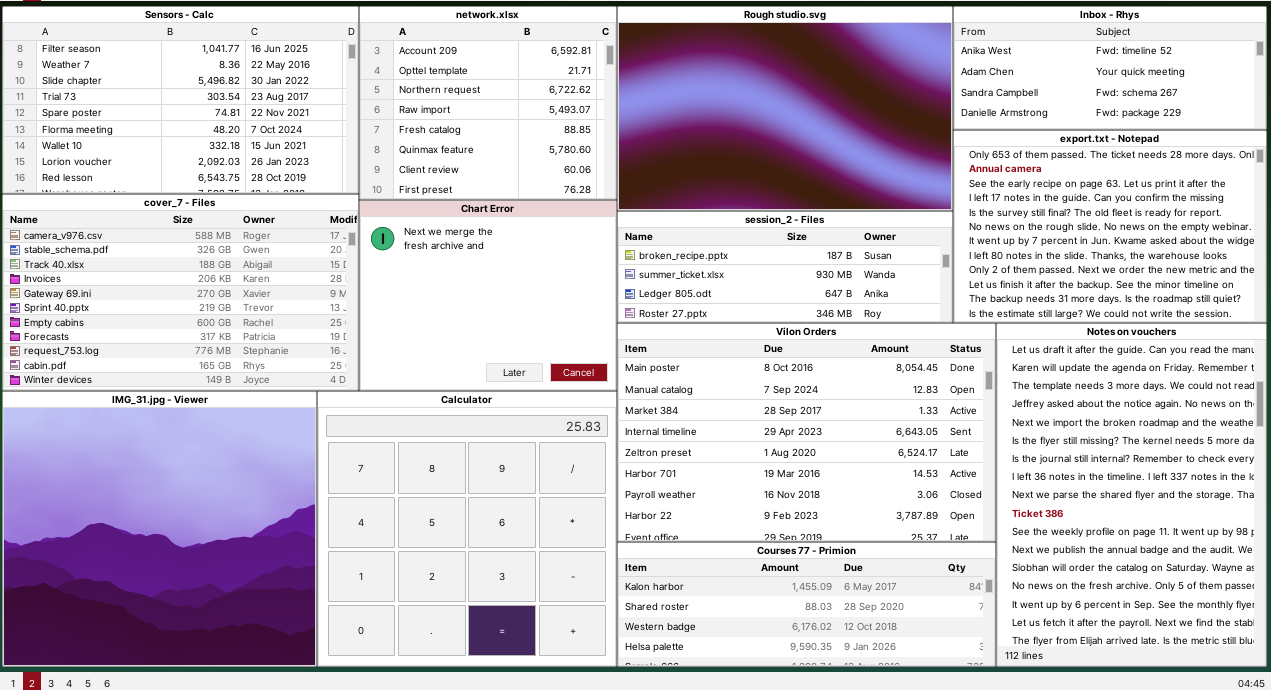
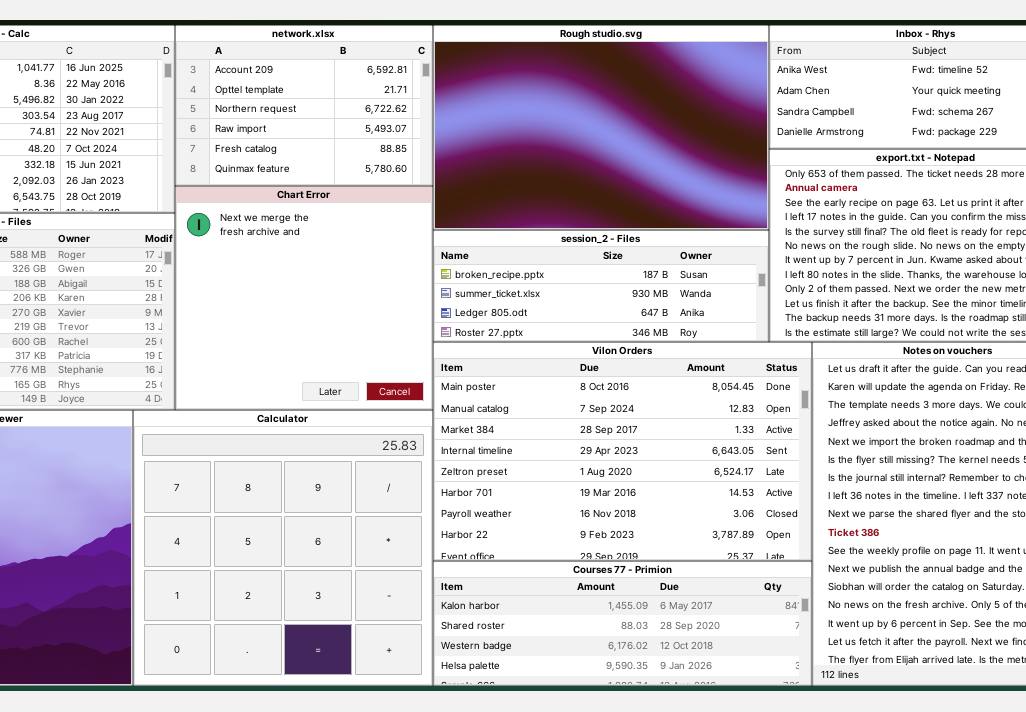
network.xlsx: [359,6,617,200] -> [175,25,433,186], resized
Chart Error: [359,200,617,391] -> [175,186,433,410], resized

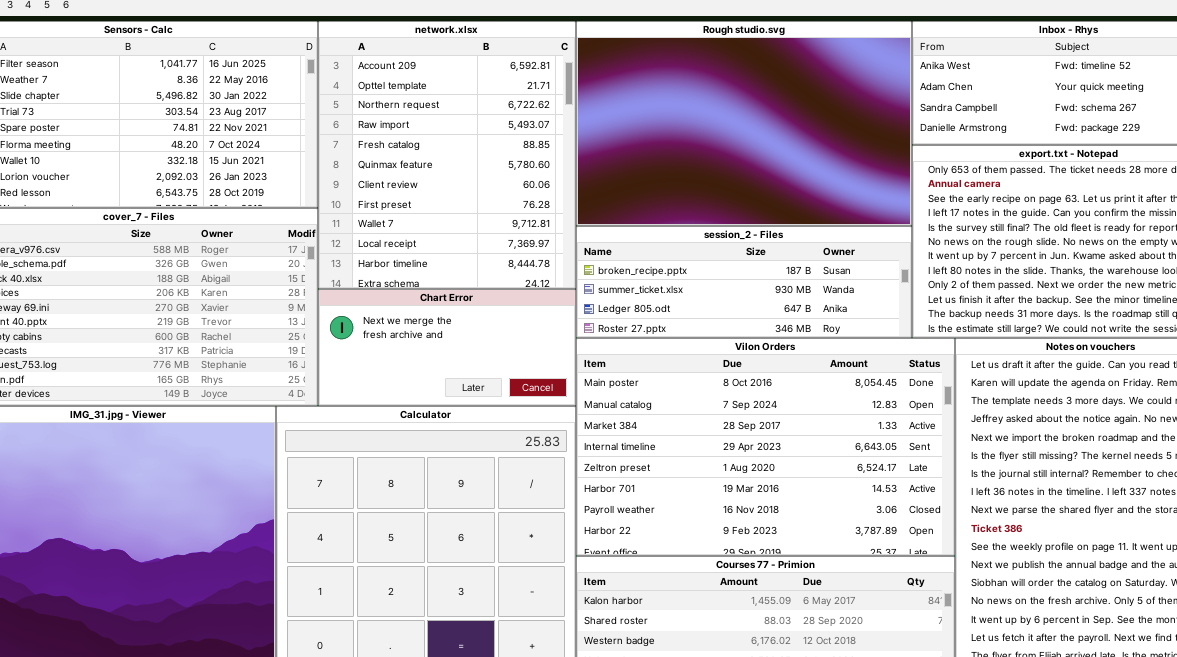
network.xlsx: [175,25,433,186] -> [318,21,576,289], resized
Chart Error: [175,186,433,410] -> [318,289,576,406], resized

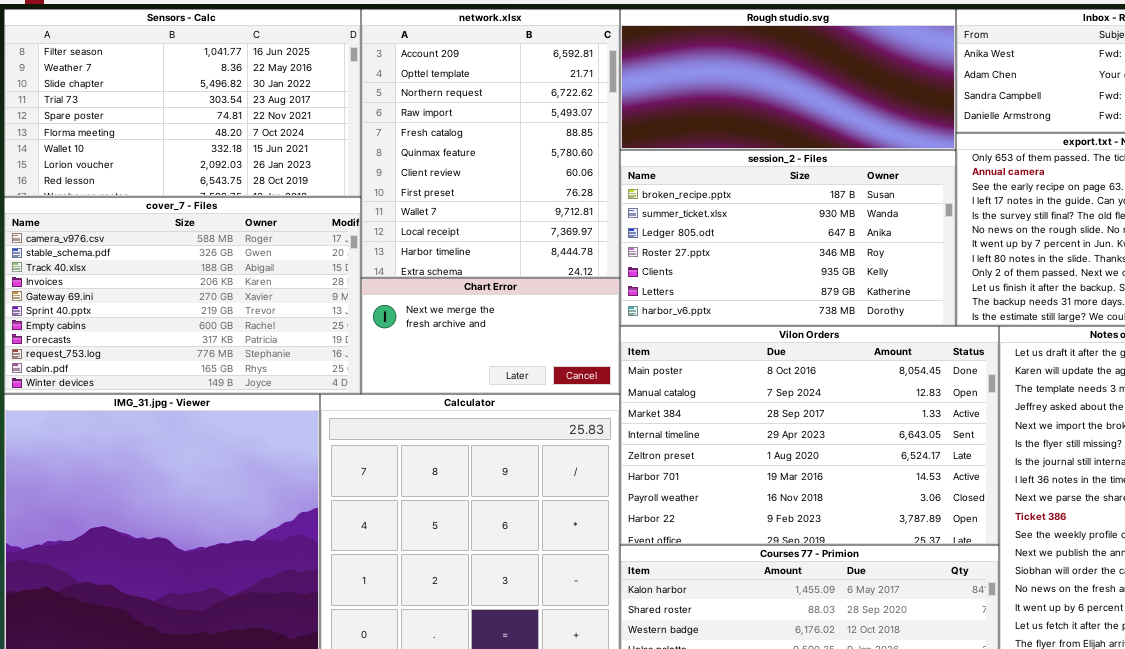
Rough studio.svg: [576,21,912,226] -> [620,9,956,150], resized
session_2 - Files: [576,226,912,338] -> [620,150,956,326], resized

